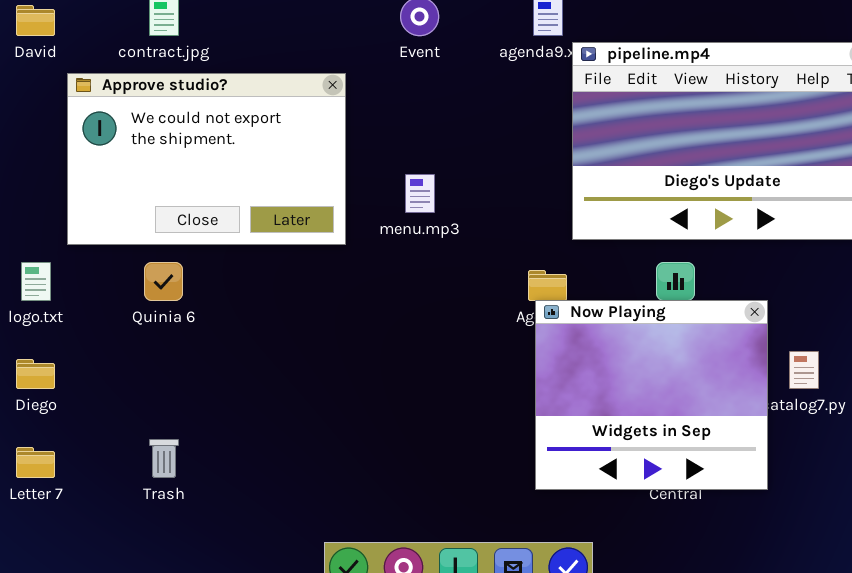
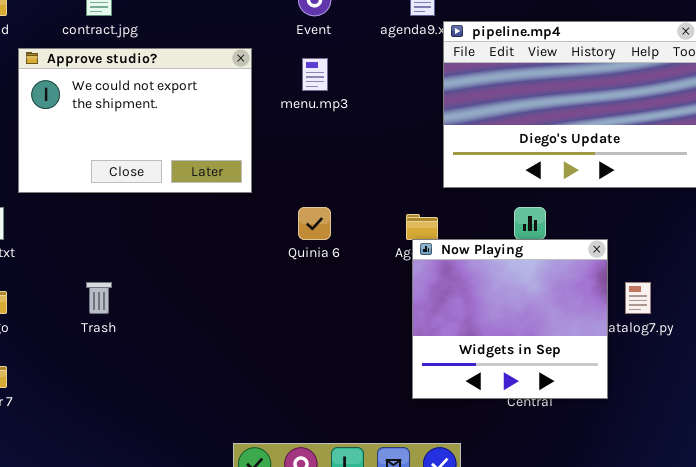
menu.mp3: [405,174,435,213] -> [302,58,328,91], moved
Quinia 6: [144,262,183,301] -> [298,207,331,240], moved
Trash: [149,439,179,478] -> [86,282,112,314], moved

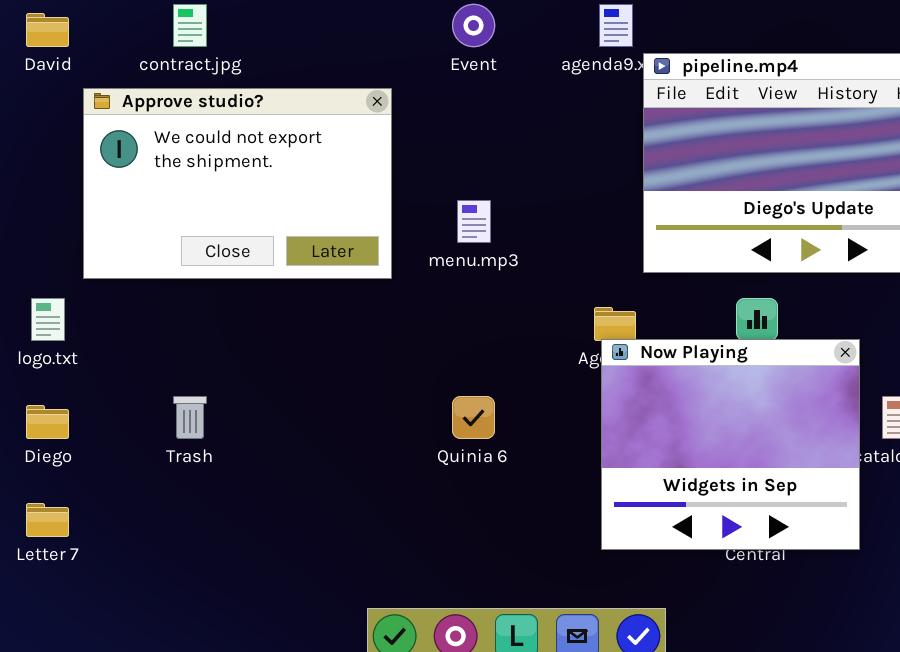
menu.mp3: [302,58,328,91] -> [457,200,491,243], moved
Quinia 6: [298,207,331,240] -> [452,396,495,439], moved

